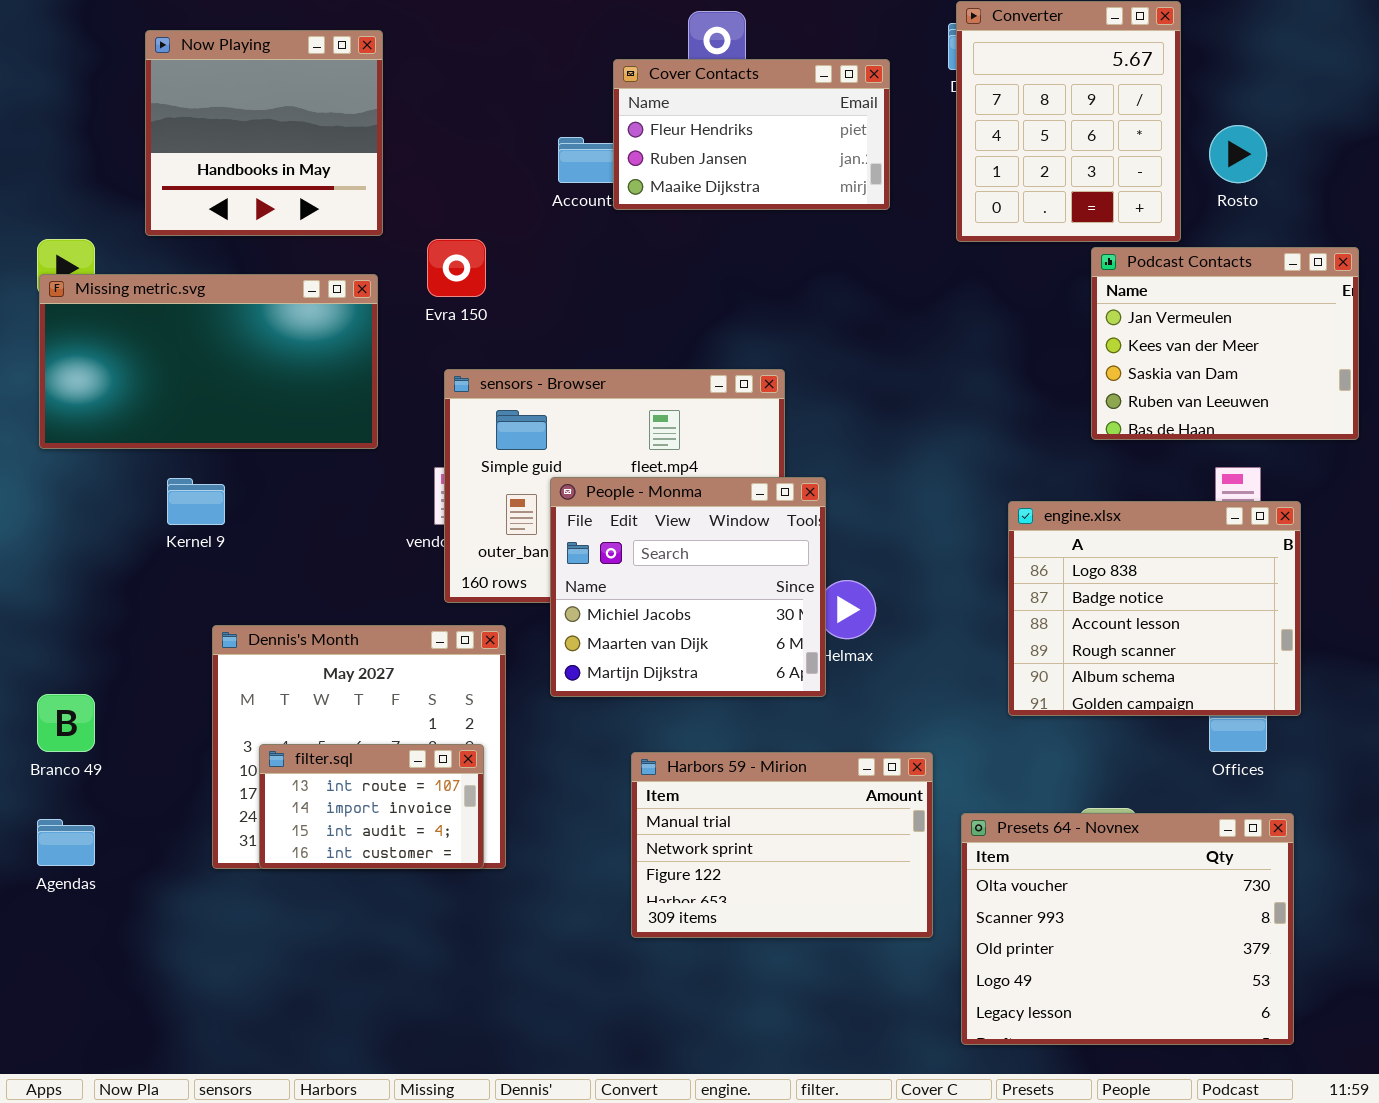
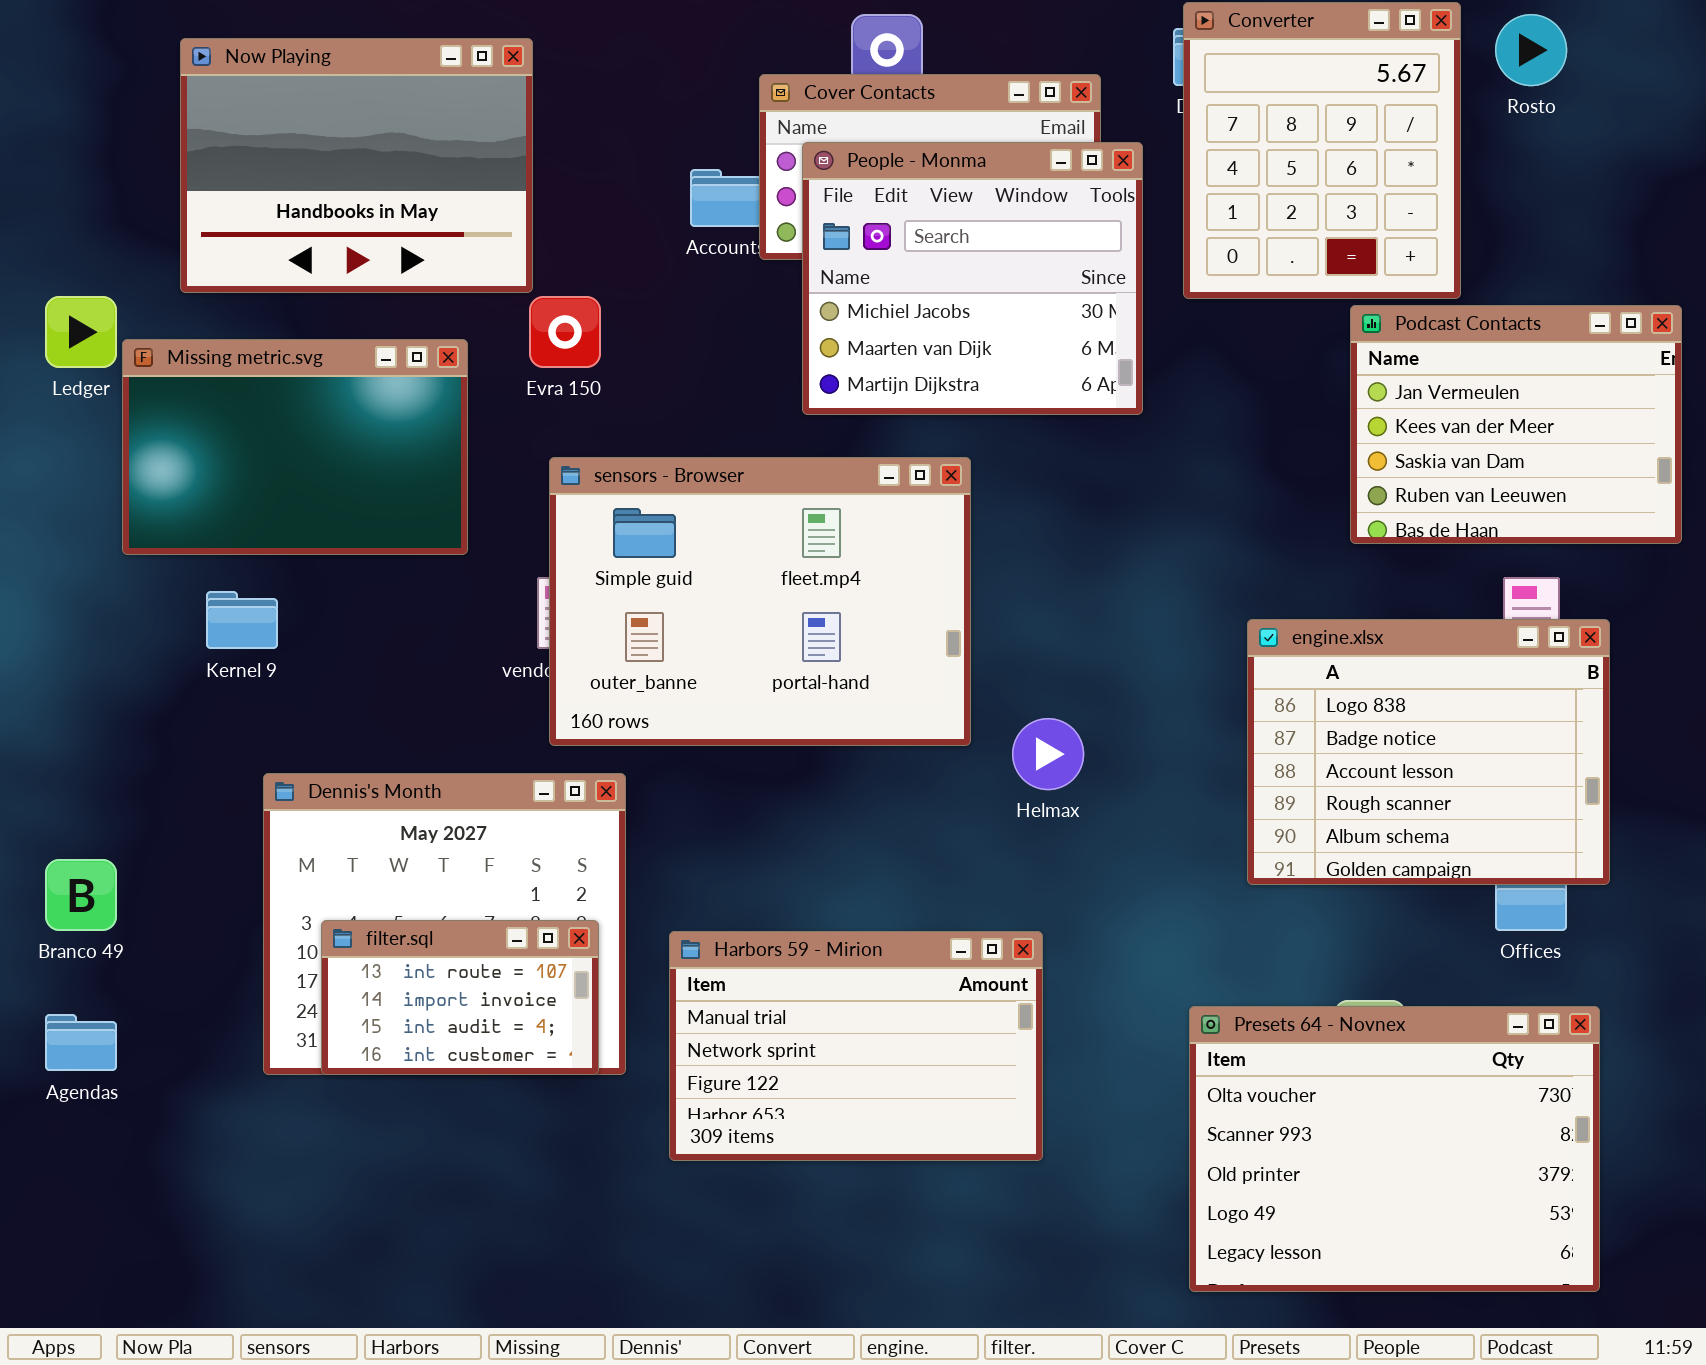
Now Playing: [145,30,383,236] -> [180,38,533,293], resized
Rosto: [1209,125,1267,183] -> [1495,14,1567,86], moved
Missing metric.svg: [39,274,378,449] -> [122,339,468,555], resized
People - Monma: [550,477,826,697] -> [802,142,1143,415], moved
Harbors 59 - Mirion: [631,752,933,938] -> [669,931,1043,1161], moved

